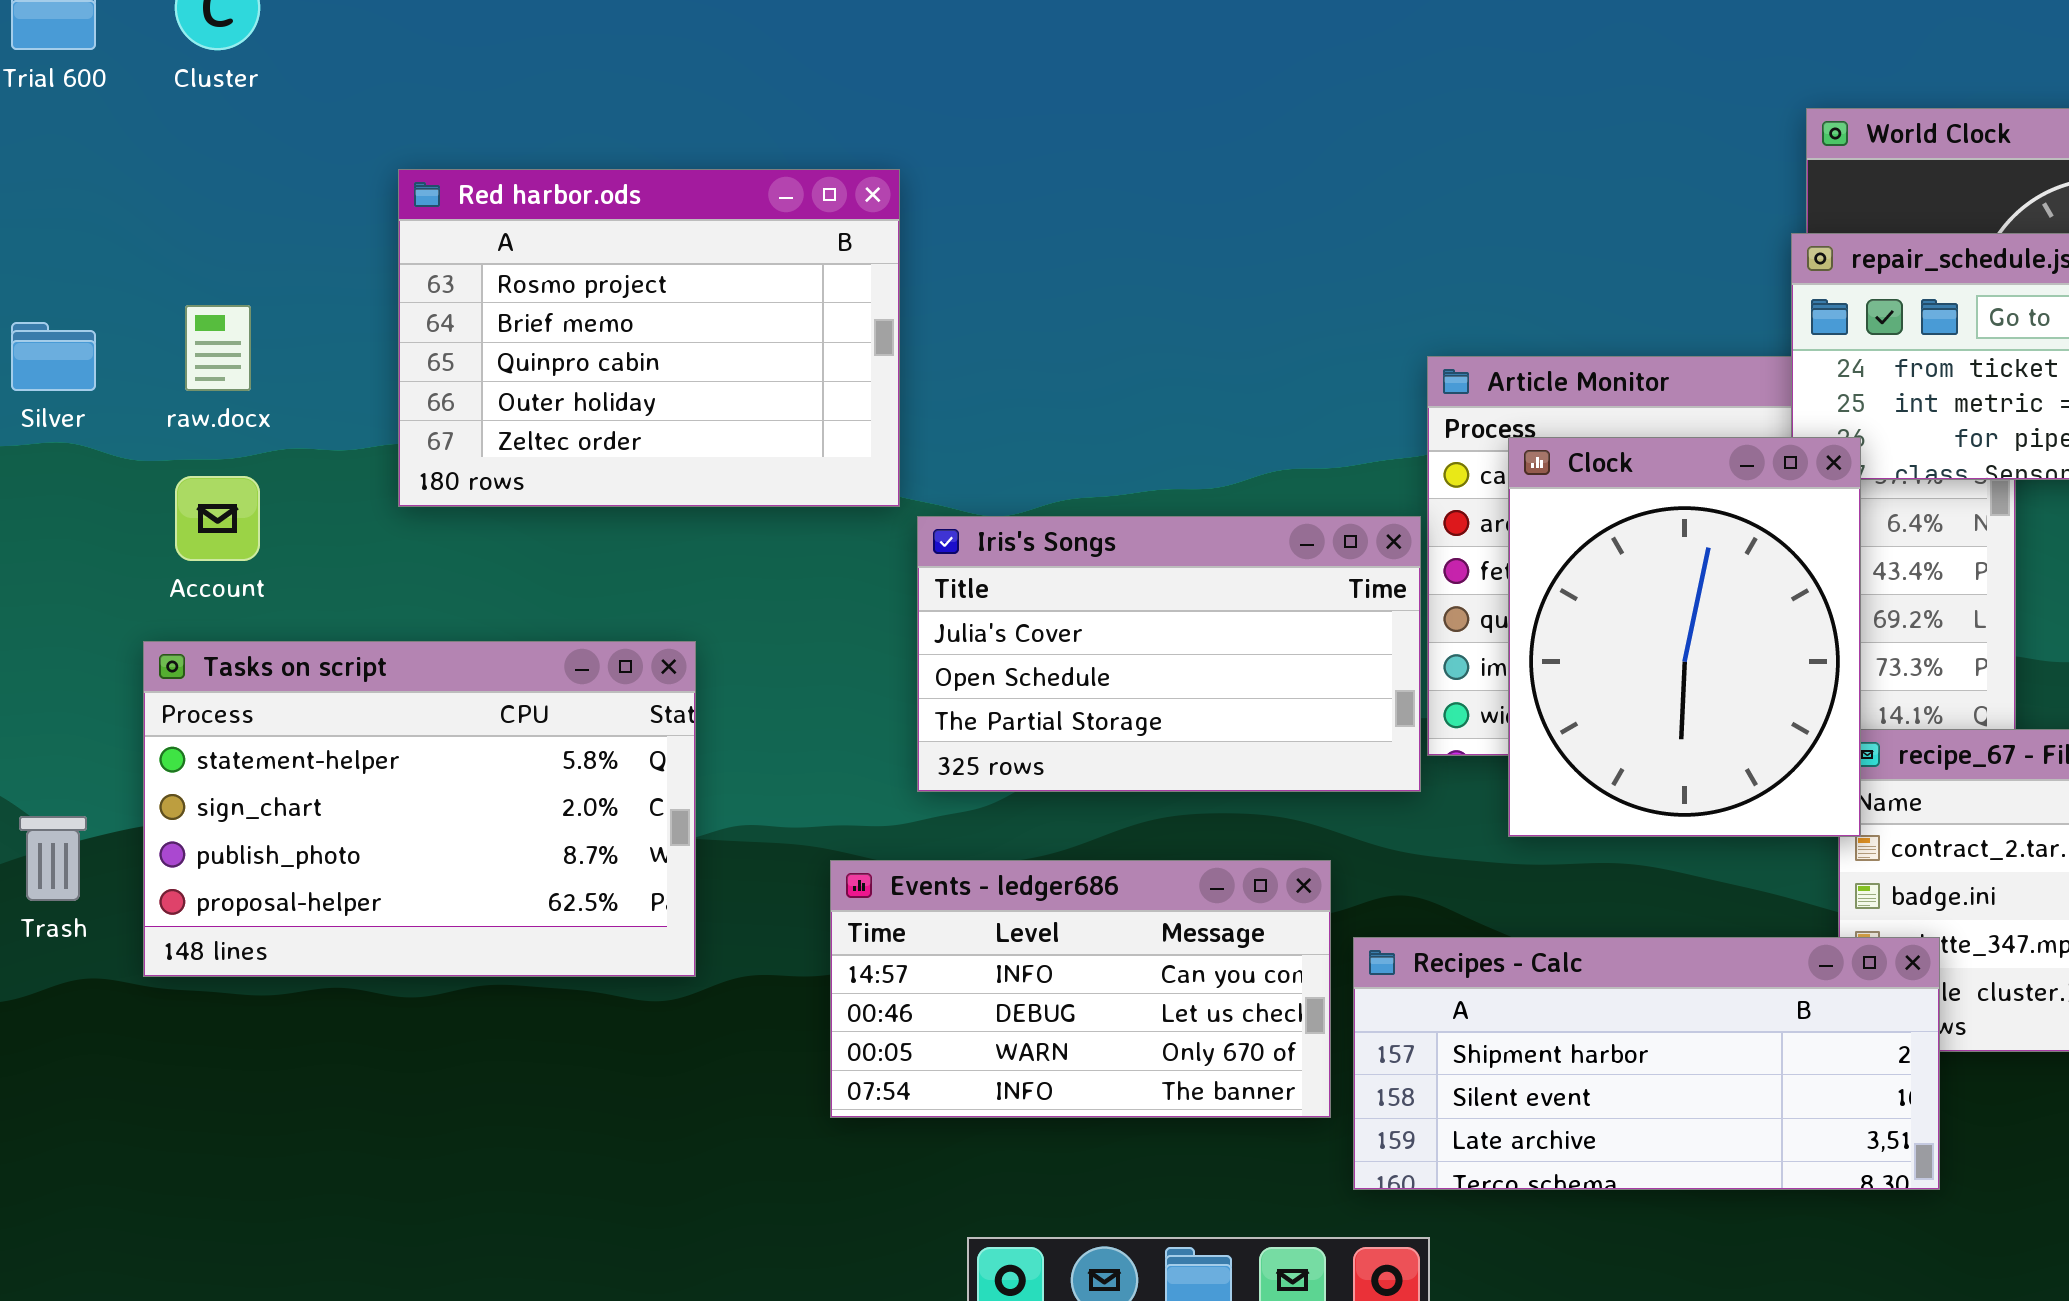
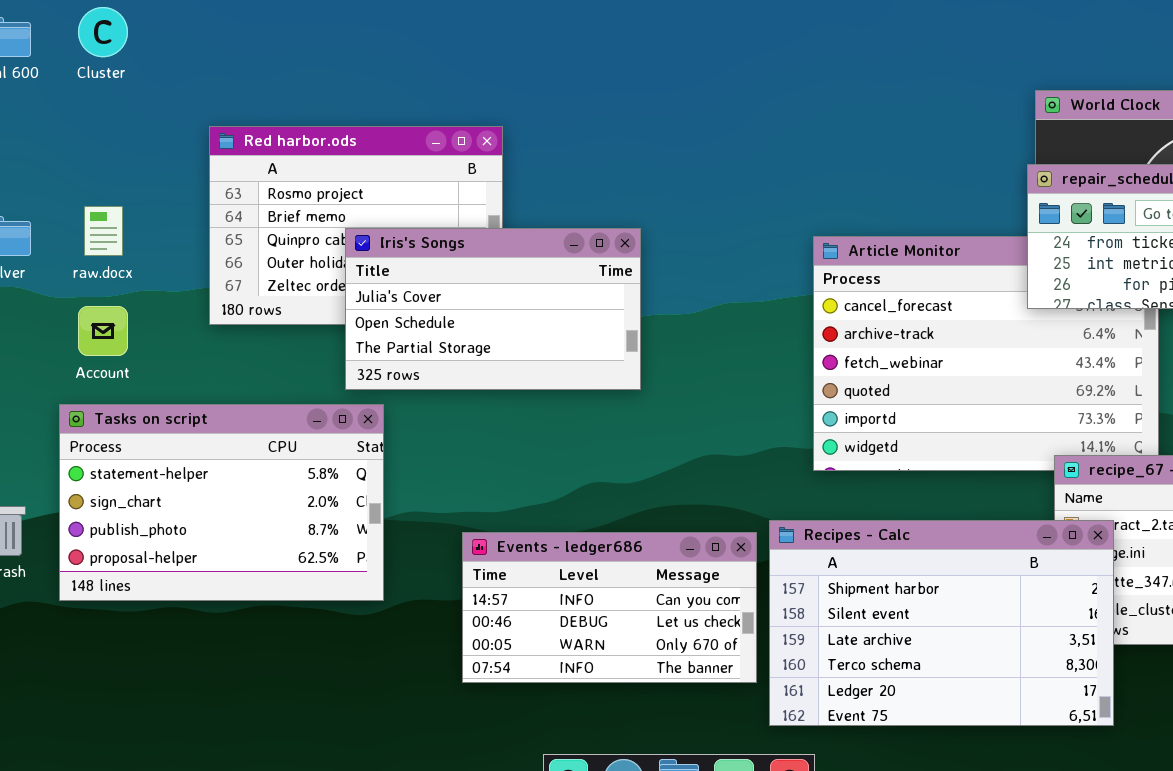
Clock: [1508,437,1861,837] -> none, closed
Iris's Songs: [917,516,1421,792] -> [345,228,641,390], moved
Recipes - Calc: [1353,937,1940,1190] -> [769,520,1114,726], resized

